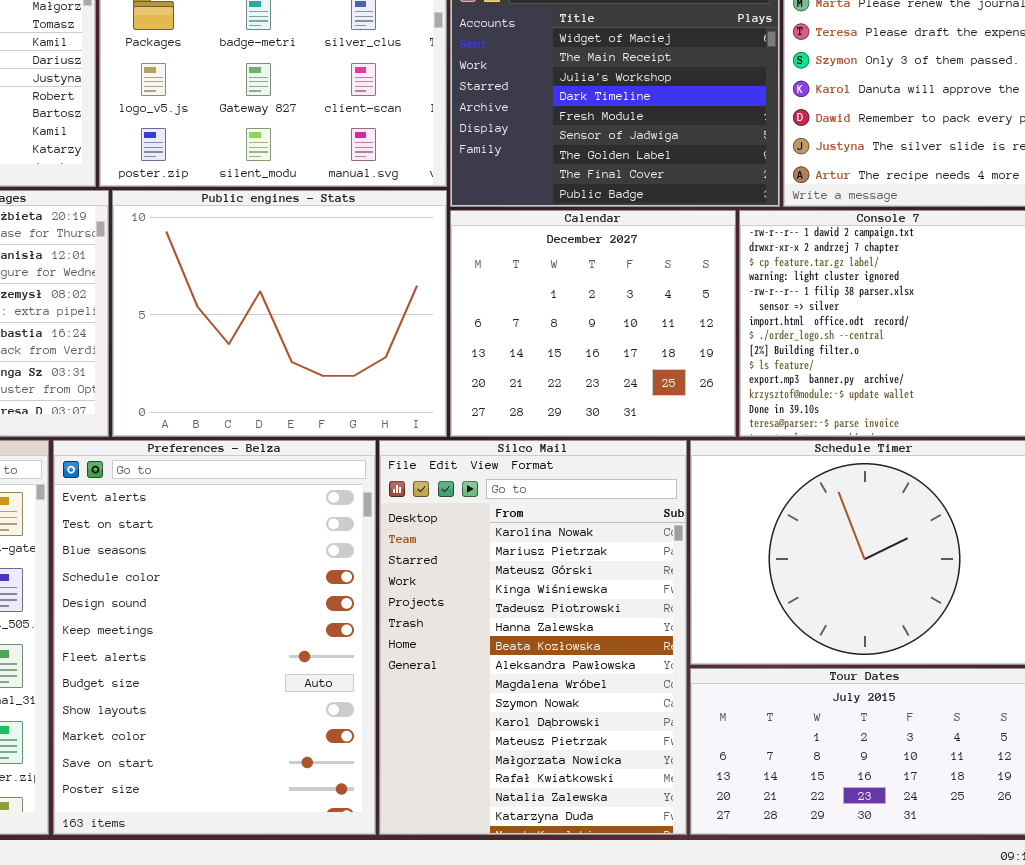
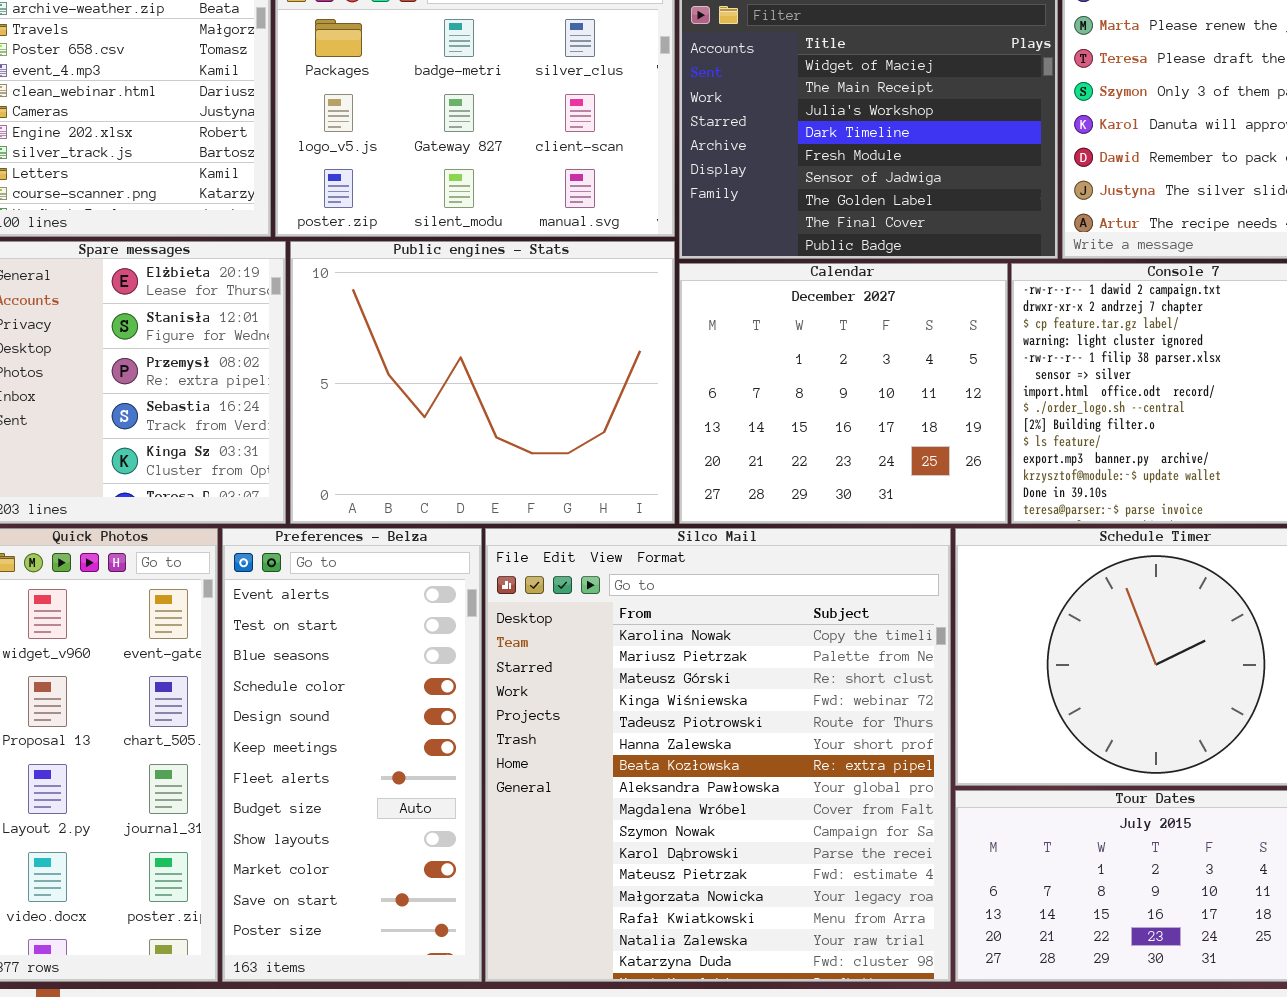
Preferences - Belza: [53,440,376,835] -> [222,528,482,982], resized
Silco Mail: [379,440,687,835] -> [485,528,951,982], resized

